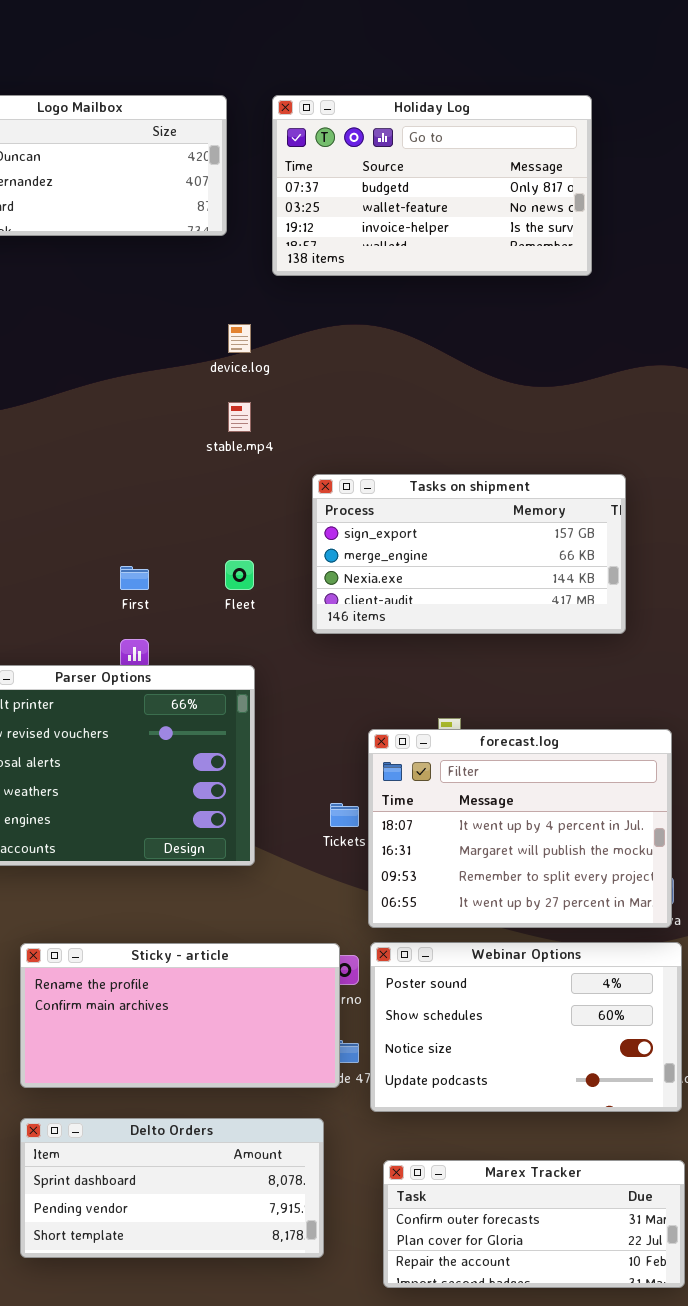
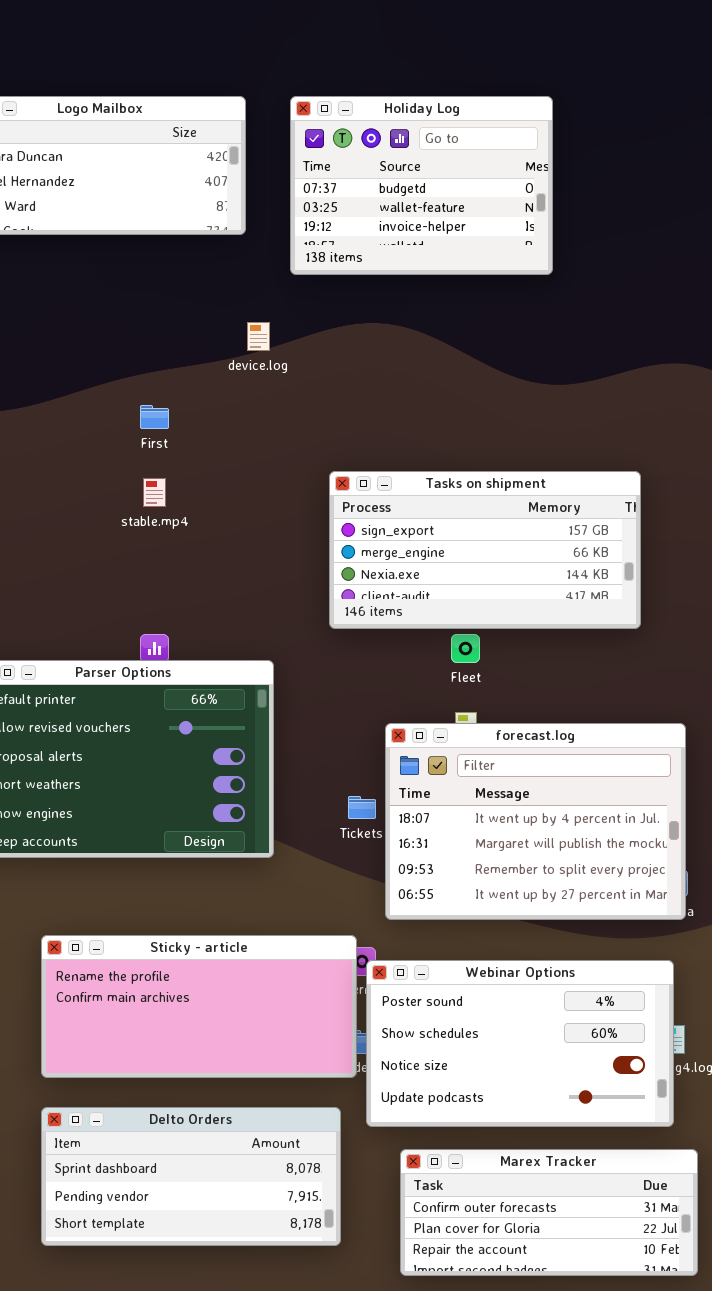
Holiday Log: [272,95,592,276] -> [290,96,553,275], resized
stable.mp4: [228,402,251,432] -> [143,478,166,507], moved
Fleet: [225,560,254,590] -> [451,634,480,663], moved
First: [120,566,149,590] -> [140,405,169,429], moved
Webinar Options: [370,942,682,1112] -> [366,960,674,1127], moved

